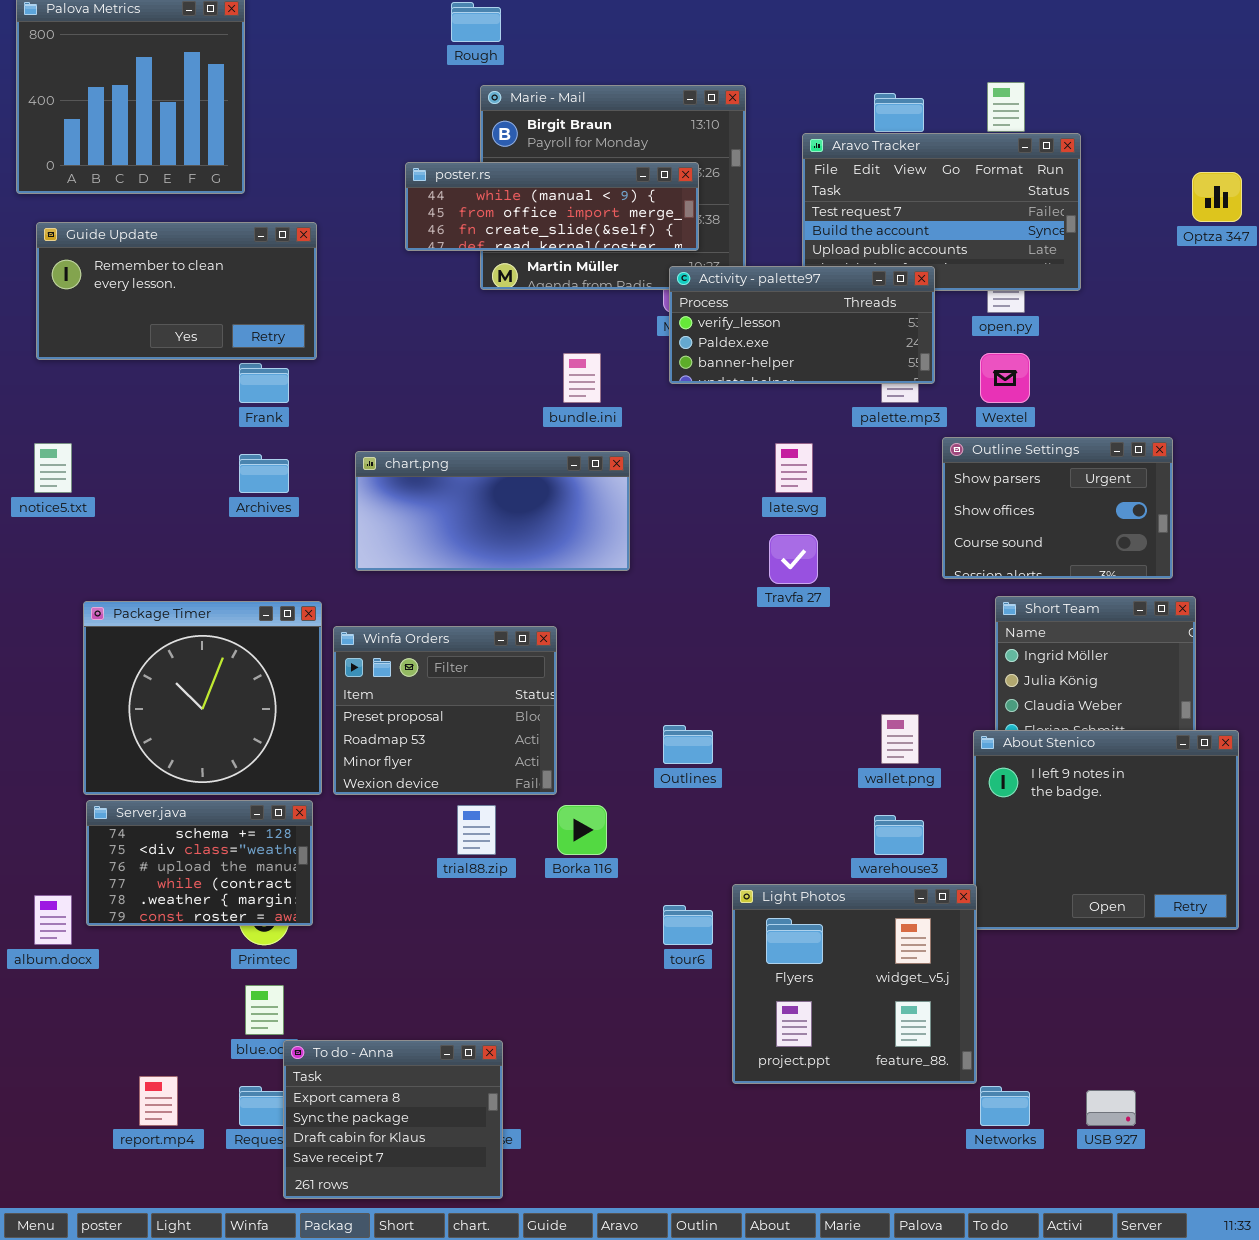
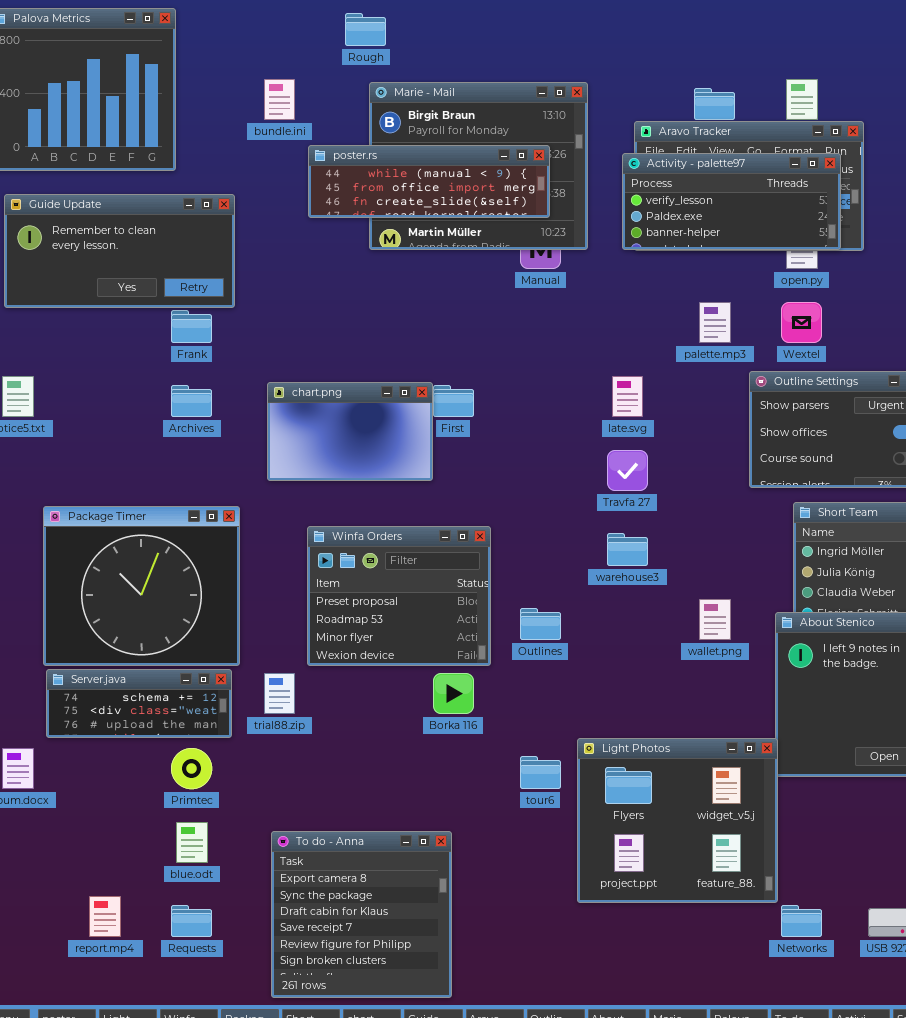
Activity - palette97: [669,266,935,384] -> [622,153,841,250], moved
bundle.ini: [563,353,601,403] -> [264,79,295,120], moved
chart.png: [355,451,630,571] -> [267,382,433,481], resized
Winfa Orders: [333,626,557,795] -> [307,526,491,666], moved
Server.java: [86,800,313,926] -> [46,669,232,738], resized
trial88.zip: [457,805,496,855] -> [264,673,295,714], moved
warehouse3: [874,815,924,855] -> [607,533,648,566], moved
To do - Anna: [283,1040,503,1199] -> [271,831,452,998], moved, resized

